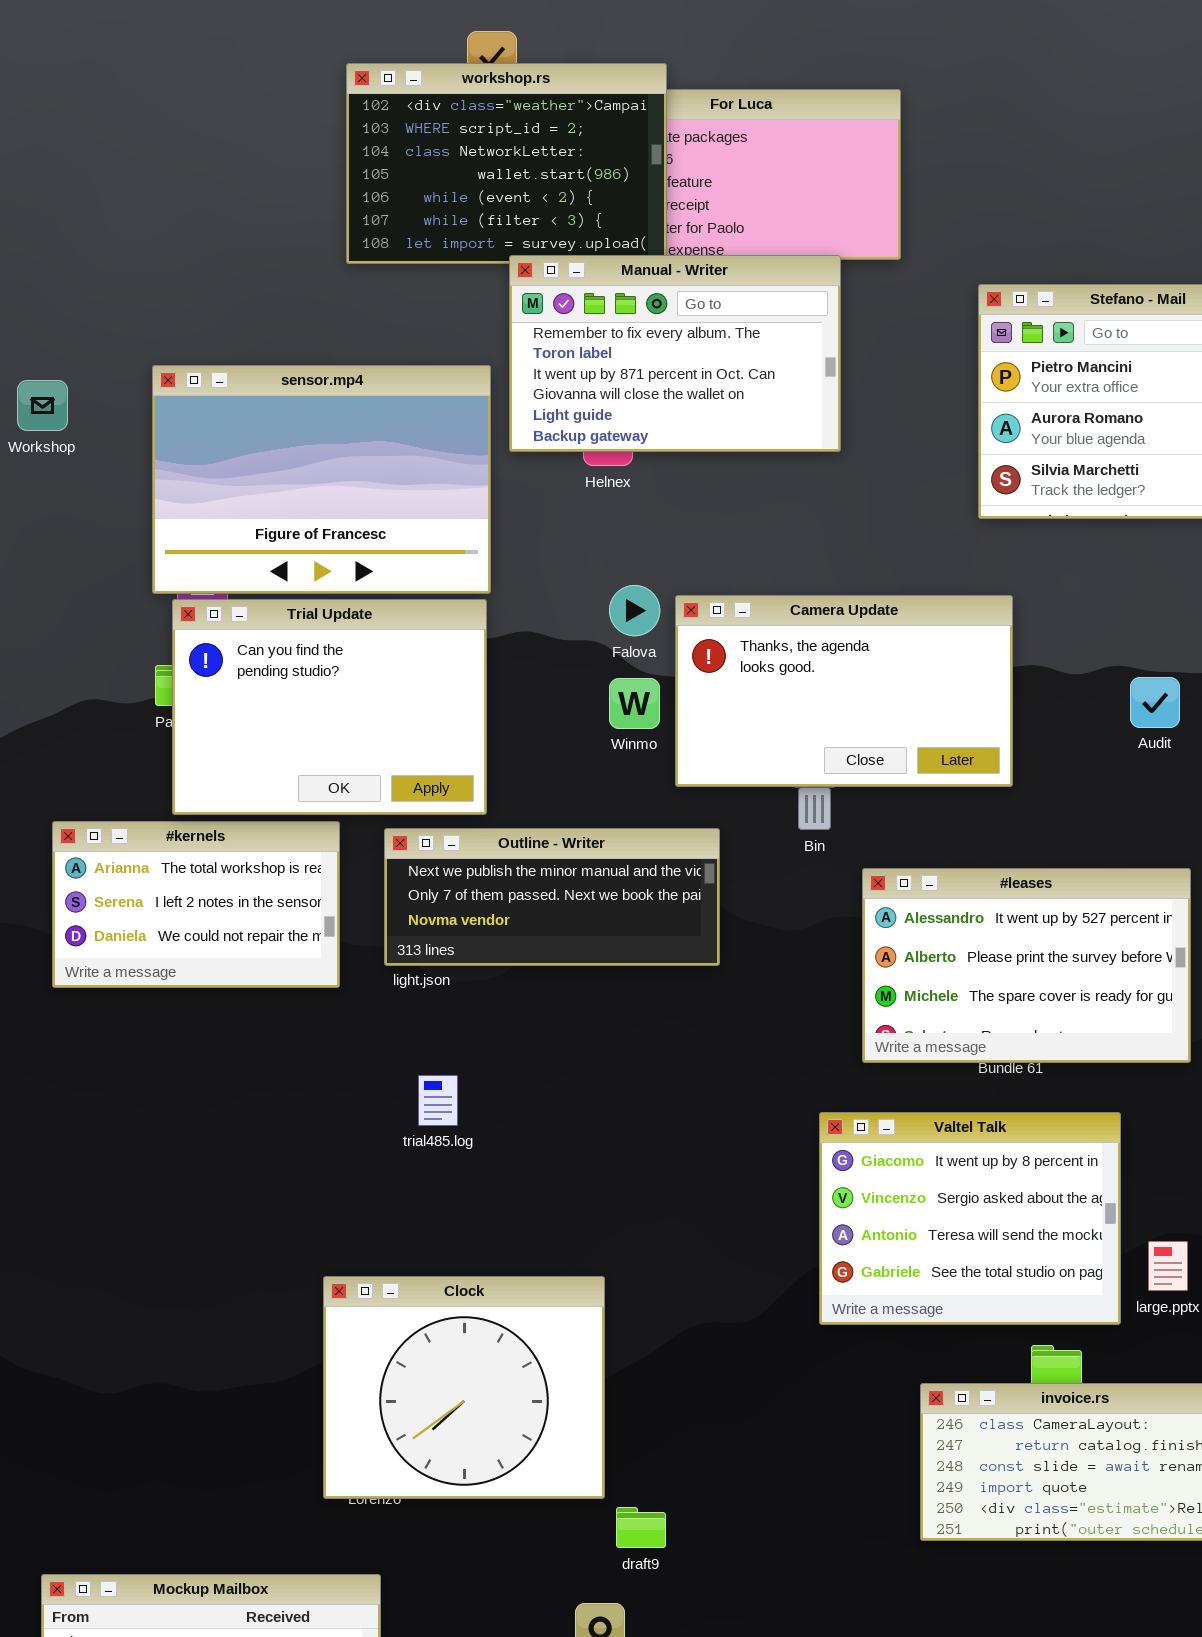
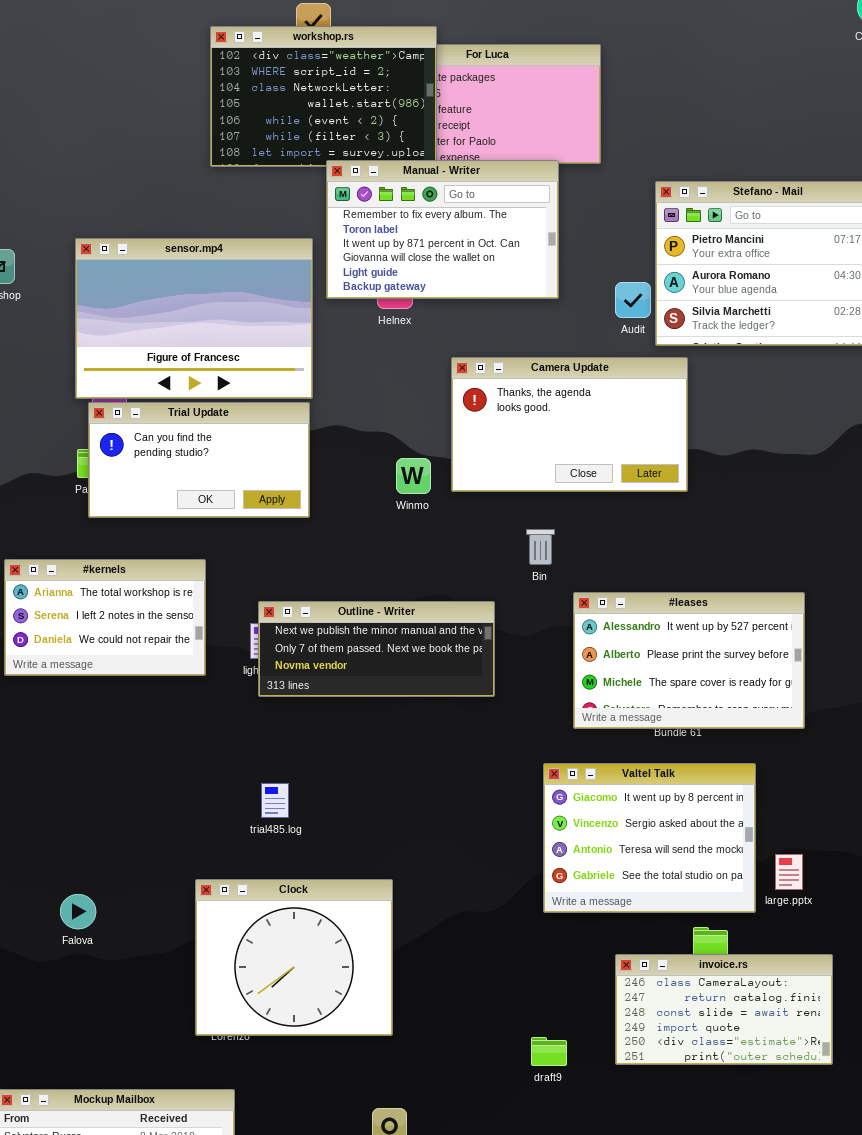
Falova: [609,585,660,636] -> [60,894,96,929], moved
Camera Update: [675,595,1013,787] -> [451,357,688,492], moved
Trial Update: [172,599,487,815] -> [88,402,310,518], resized
Audit: [1130,677,1180,728] -> [615,282,651,318], moved
Outline - Writer: [384,828,720,966] -> [258,601,495,697], moved
trial485.log: [418,1075,458,1126] -> [261,783,289,818], moved
draft9: [616,1507,666,1548] -> [531,1037,567,1066], moved

